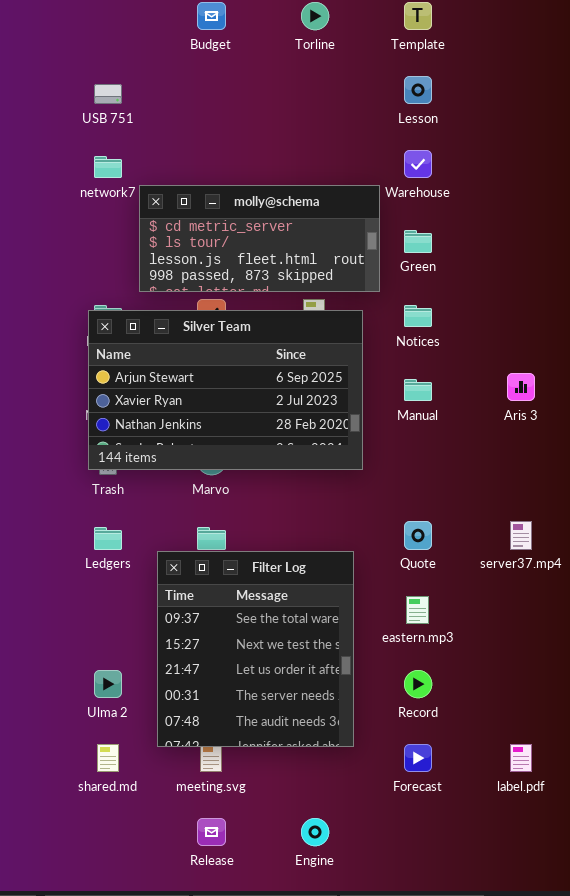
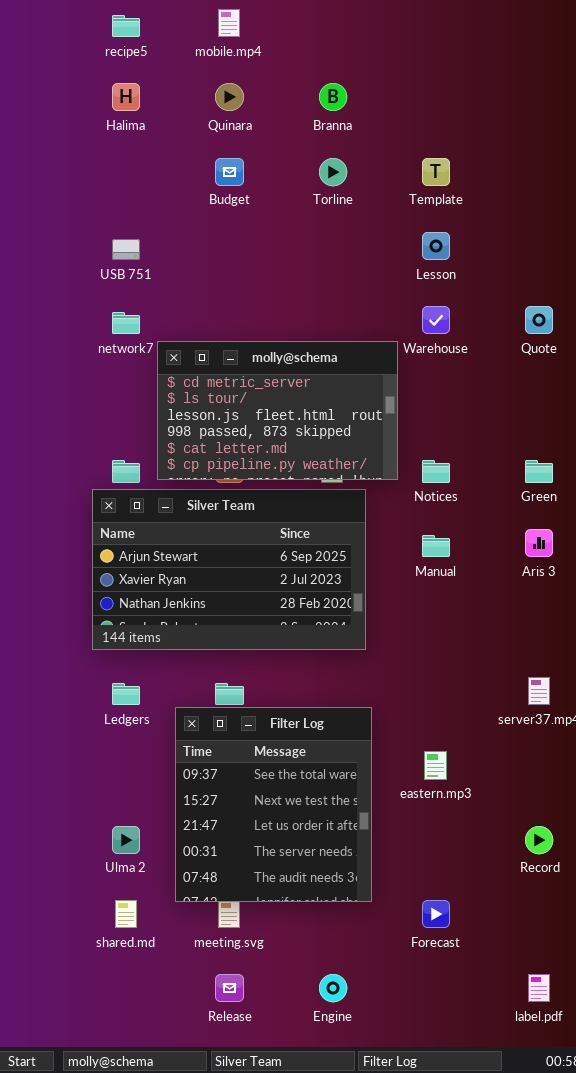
molly@schema: [139,185,380,292] -> [157,341,398,480], resized
Green: [404,230,432,253] -> [525,460,553,483], moved
Silver Team: [88,310,363,470] -> [92,489,366,650], moved
Quote: [404,521,432,550] -> [525,306,553,334], moved
Record: [404,670,432,698] -> [525,826,553,854], moved
label.pdf: [510,744,532,772] -> [528,974,550,1002], moved

